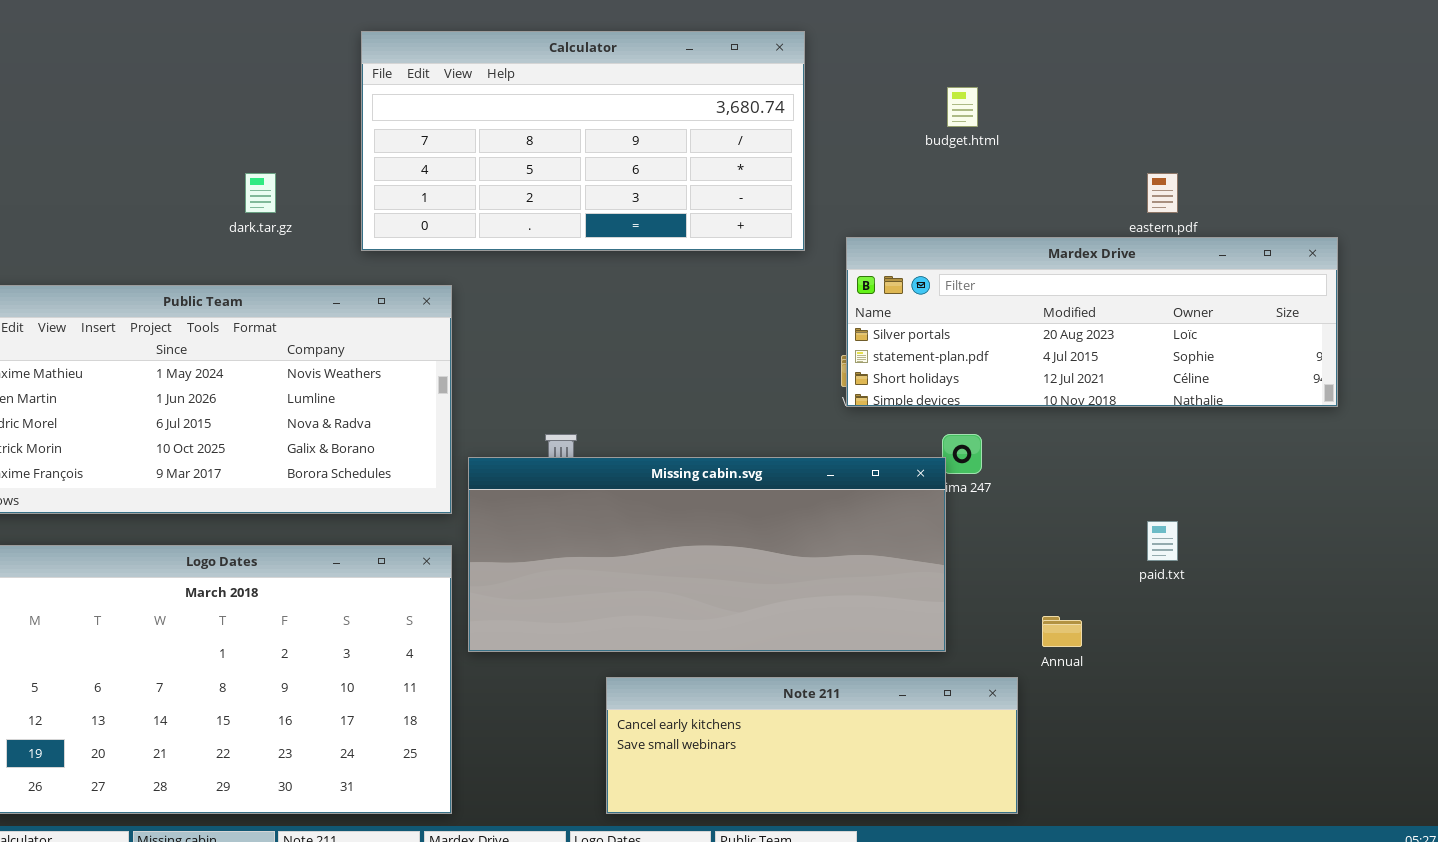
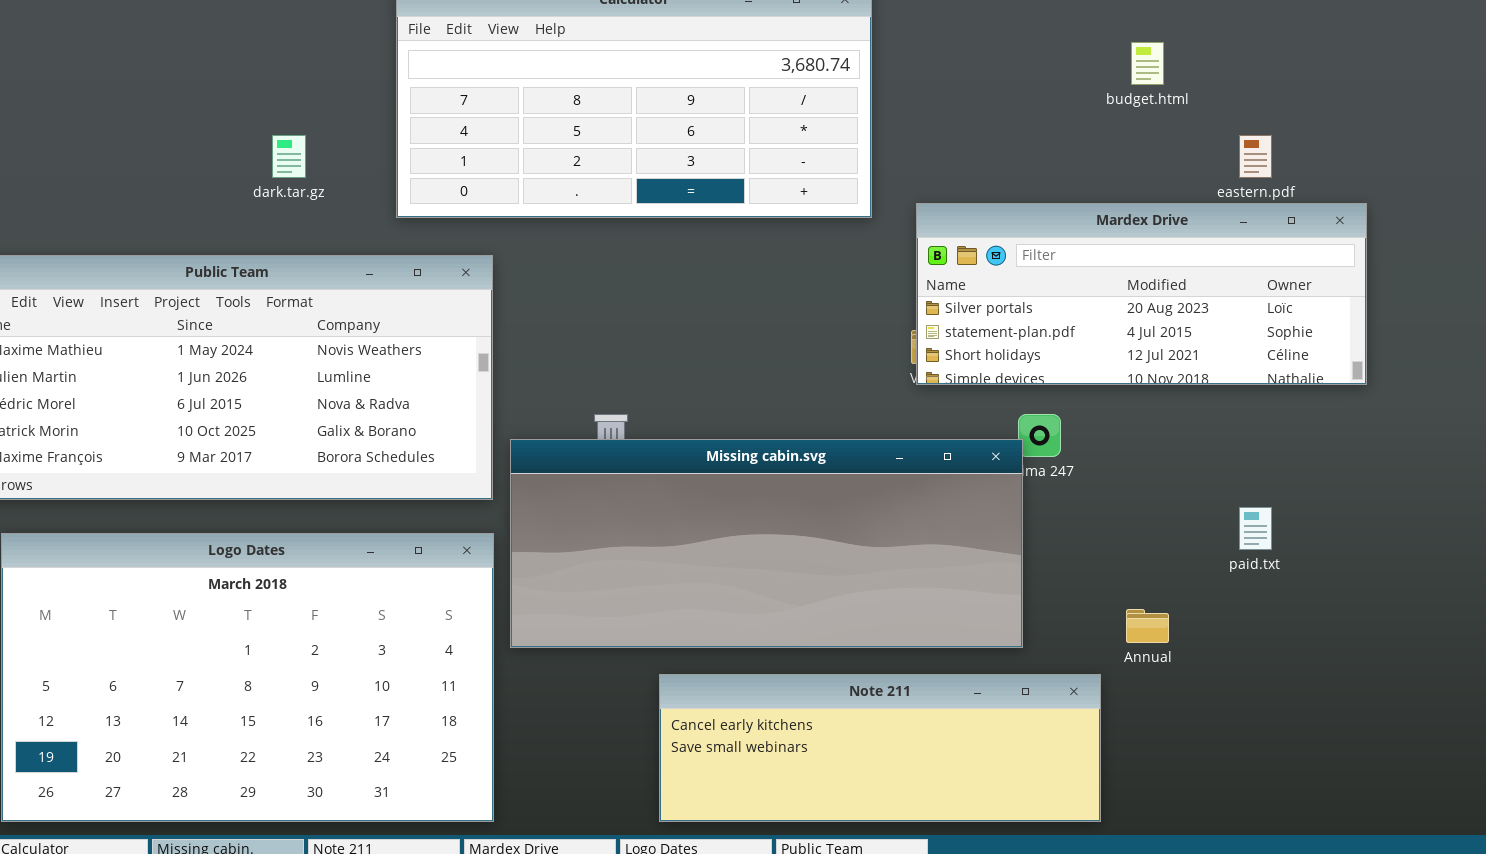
budget.html: [947,87,978,127] -> [1131,42,1164,85], moved
Mardex Drive: [846,237,1338,407] -> [916,203,1367,385], resized

